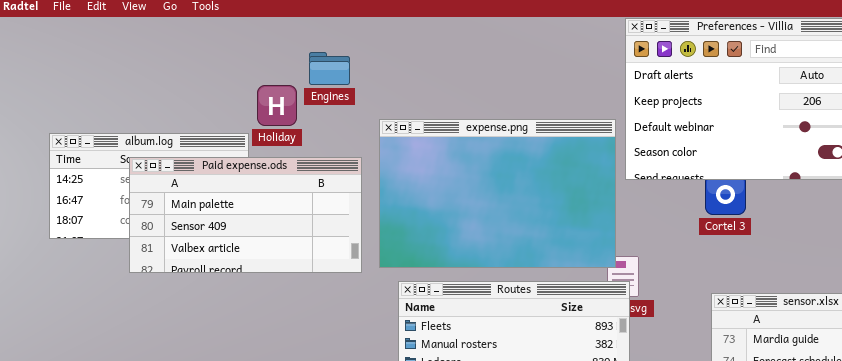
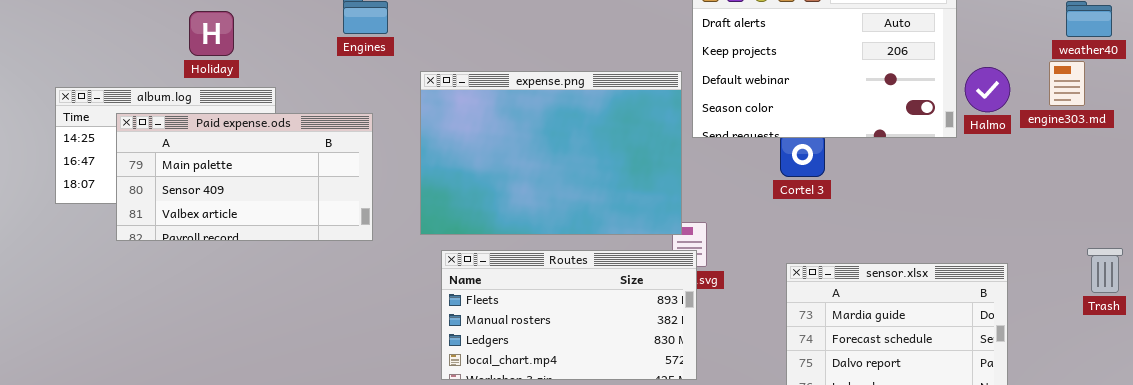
Holiday: [257,85,297,126] -> [189,11,234,56], moved
Paid expense.ods: [129,157,362,273] -> [116,113,373,241], moved

